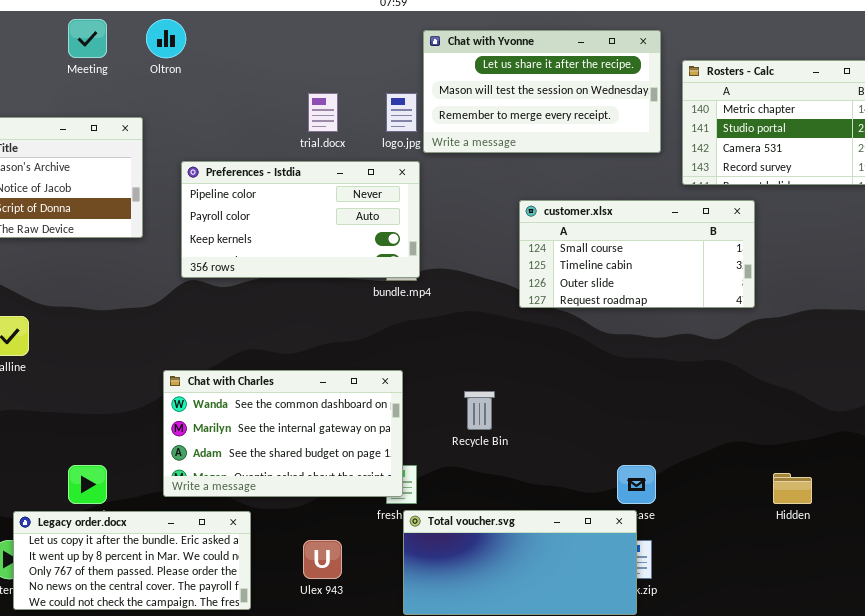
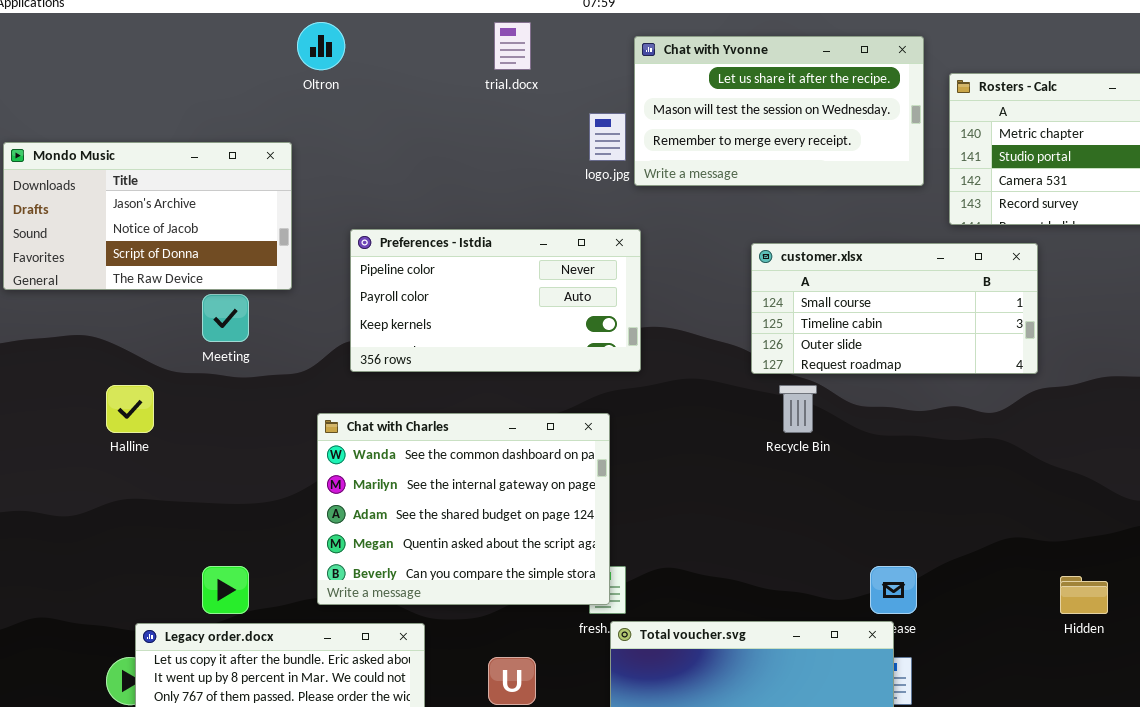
Meeting: [68,19,107,58] -> [202,294,249,342], moved
trial.docx: [308,93,338,132] -> [494,22,531,70], moved
Preferences - Istdia: [181,161,420,278] -> [350,229,641,372], moved
Chat with Charles: [163,370,403,497] -> [317,413,610,605], resized
Recycle Bin: [464,391,495,430] -> [779,385,817,433], moved

